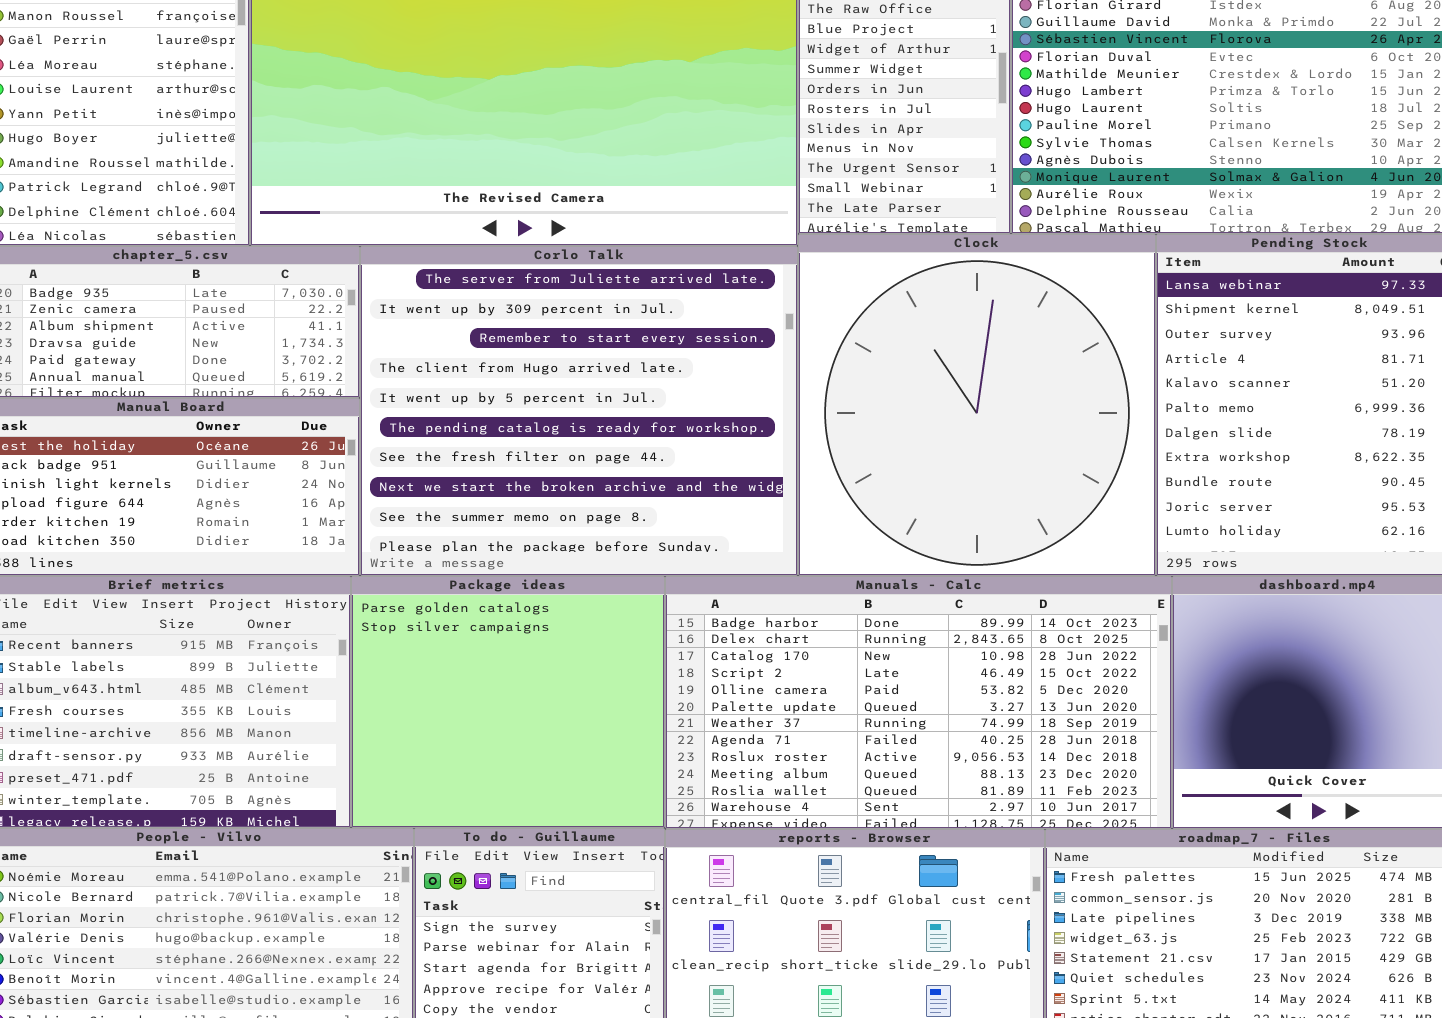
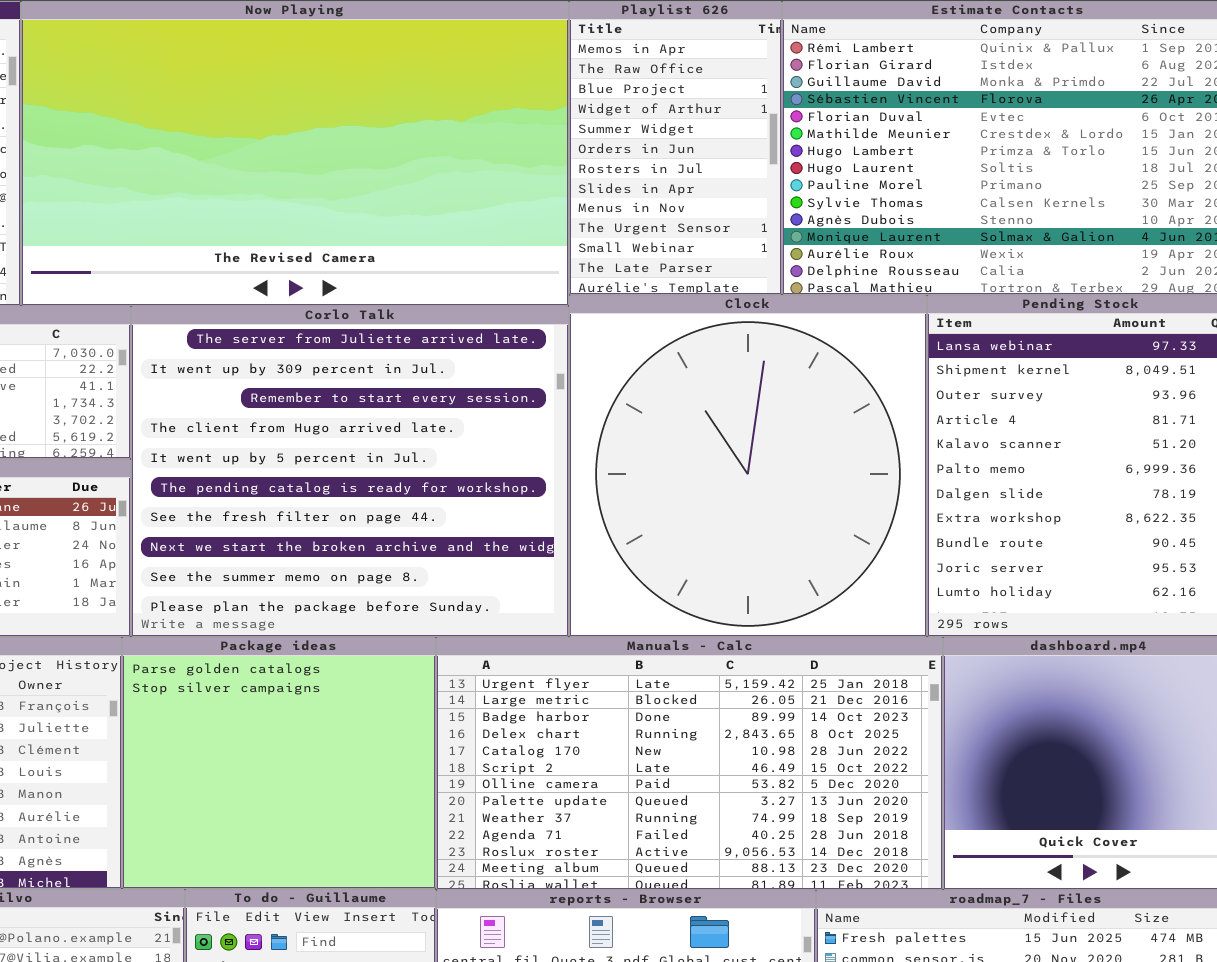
Manuals - Calc: [665,576,1172,829] -> [436,637,943,890], scrolled up 2 rows

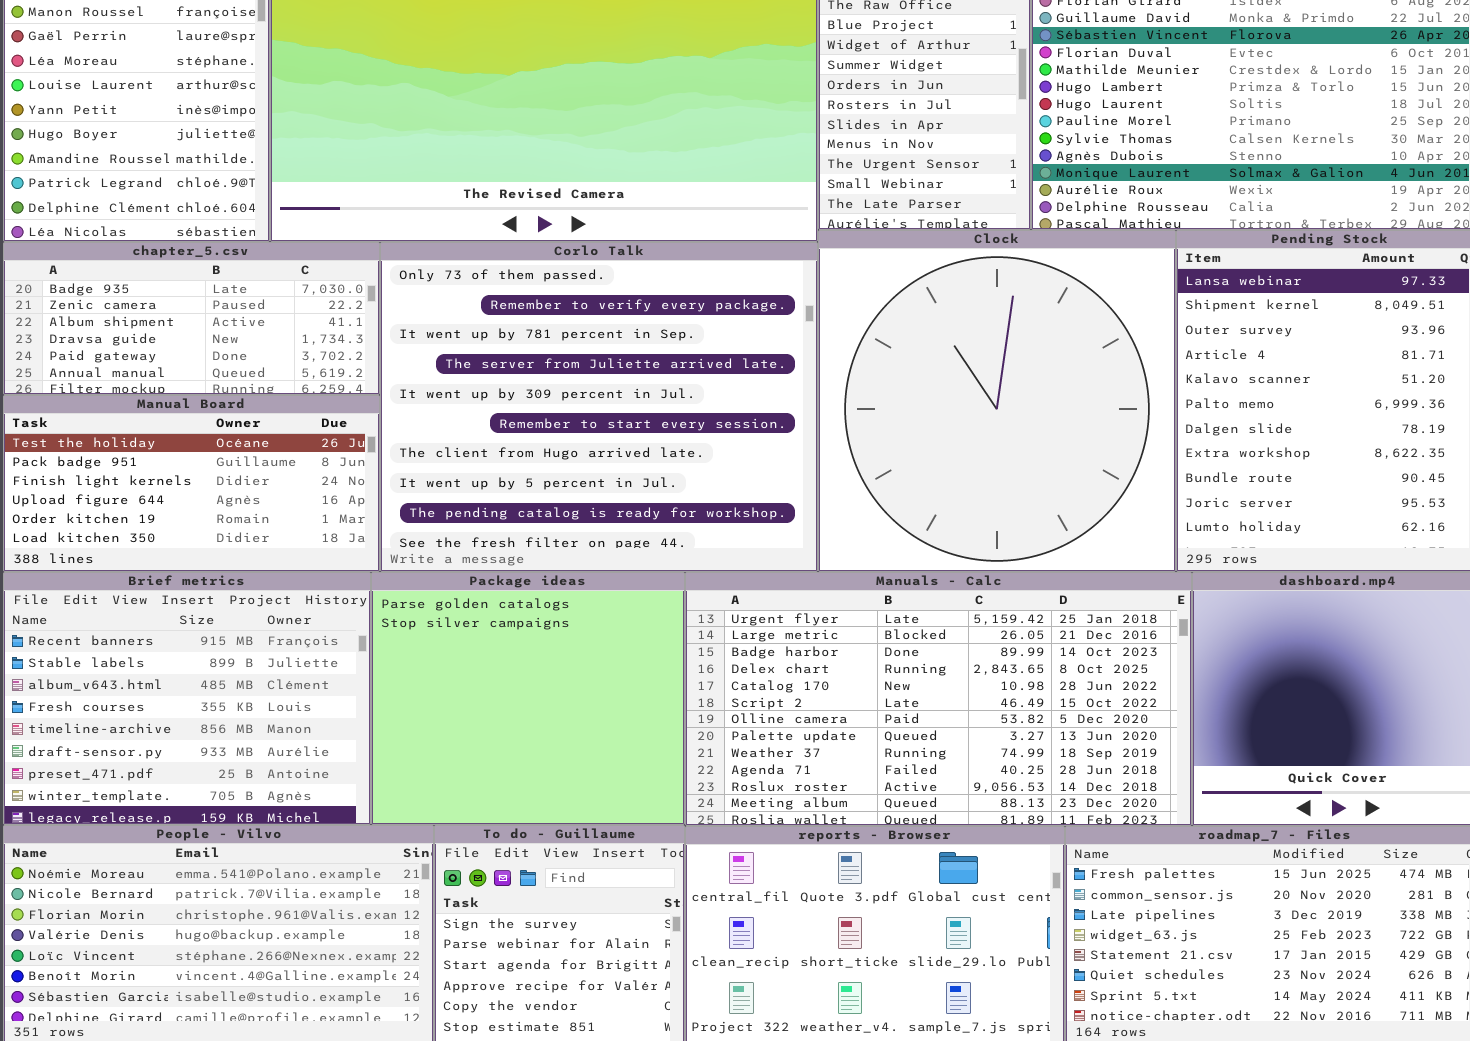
Corlo Talk: [131,306,569,637] -> [380,242,818,572], scrolled up 3 rows

